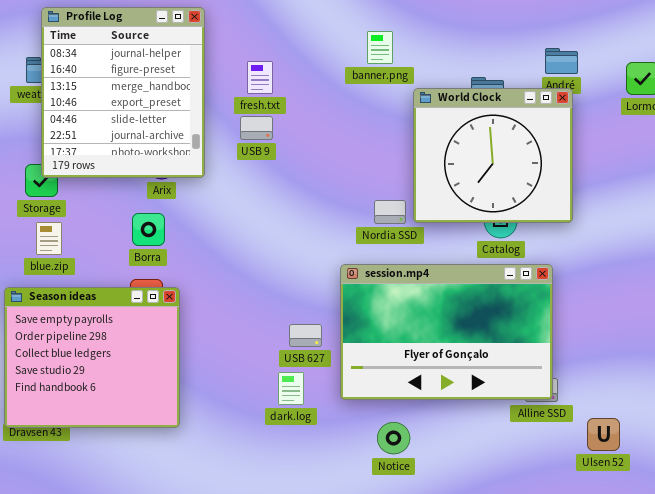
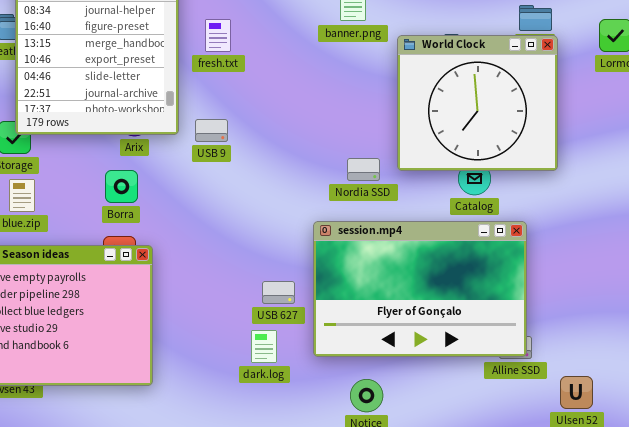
fresh.txt: [247,61,273,94] -> [205,19,231,52], moved
World Clock: [413,88,573,223] -> [397,35,558,171], moved
USB 9: [240,116,273,140] -> [195,119,228,142], moved

